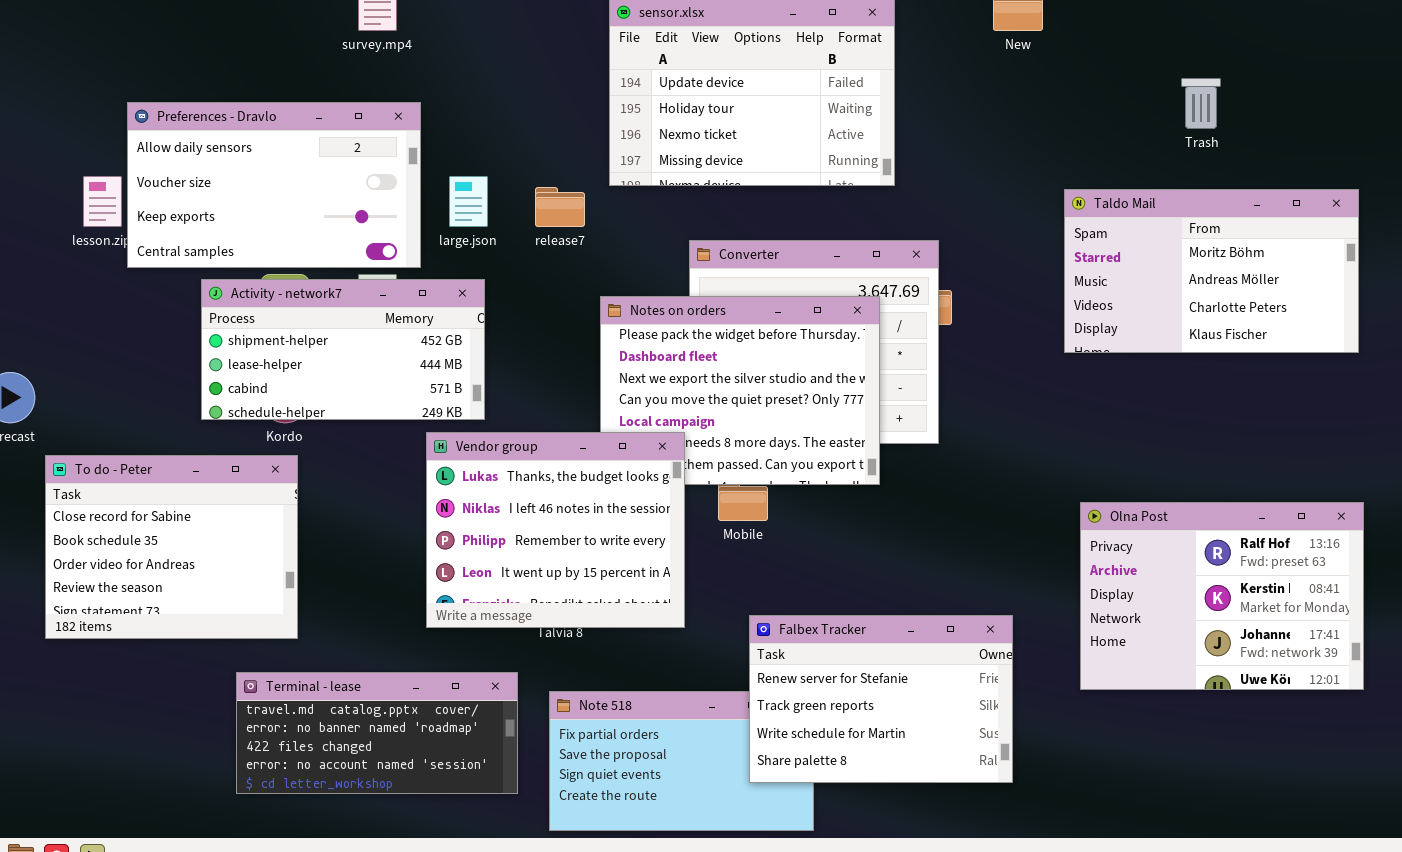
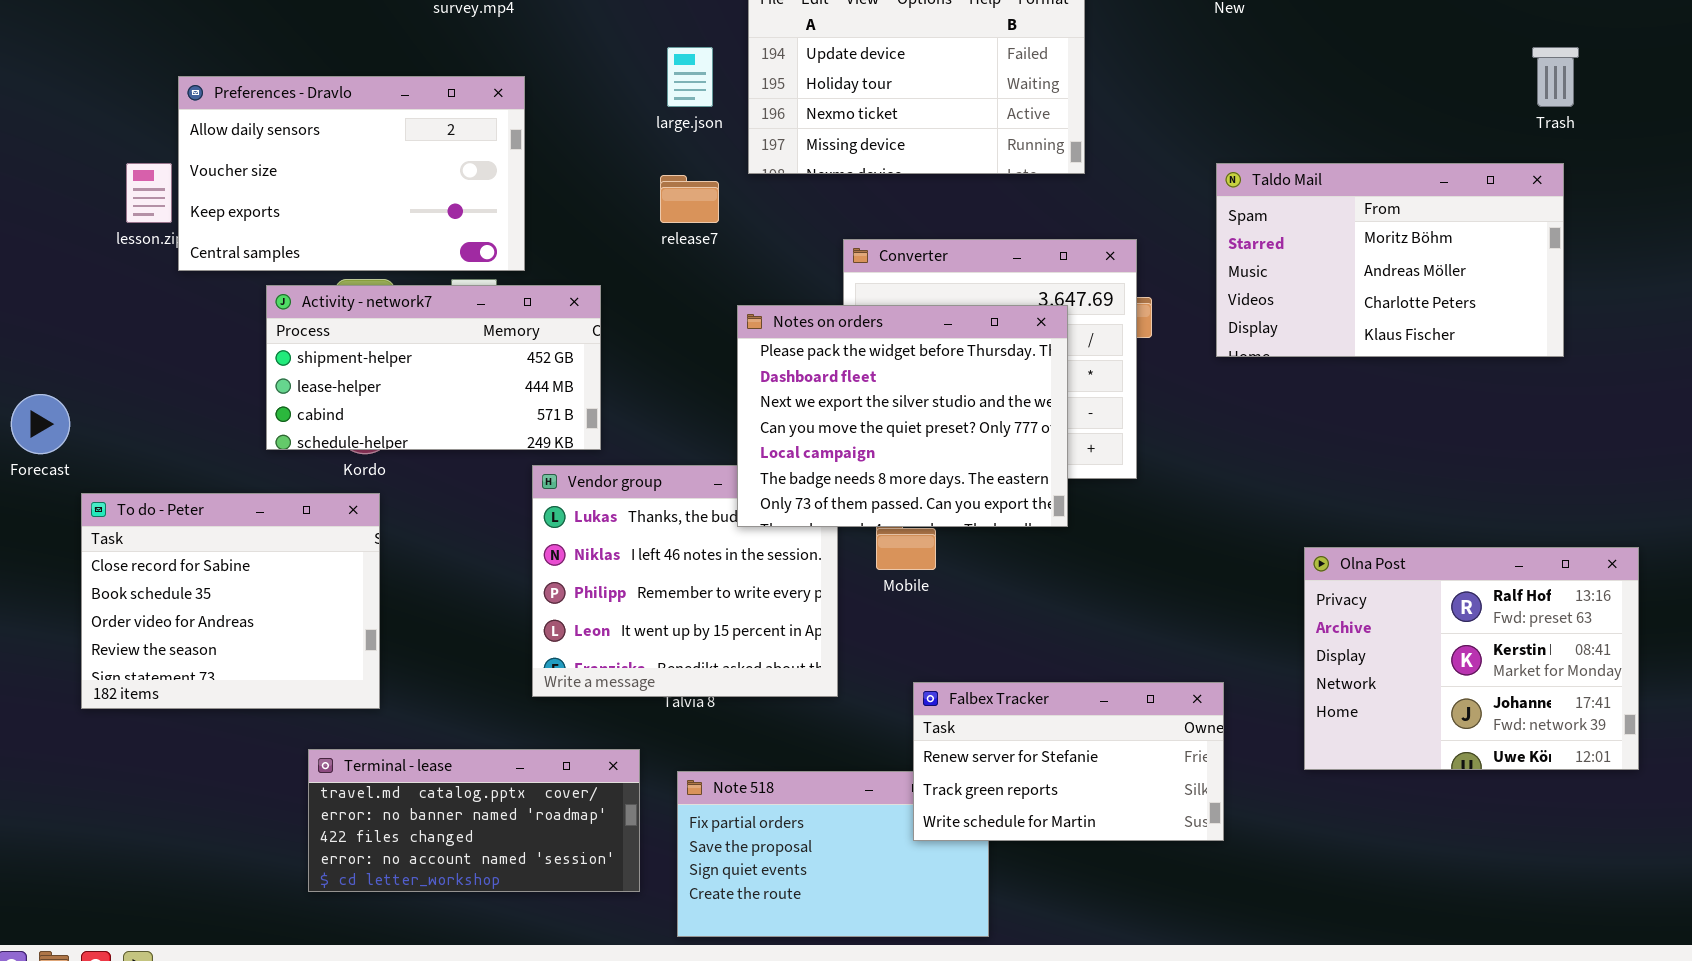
Trash: [1181,78,1221,129] -> [1532,47,1579,107], moved
large.json: [449,176,488,227] -> [667,47,713,107], moved
Taldo Mail: [1064,189,1359,353] -> [1216,163,1564,357], moved
Notes on orders: [600,296,880,485] -> [737,305,1068,527], raised
Falbex Tracker: [749,615,1013,783] -> [913,682,1224,841], resized

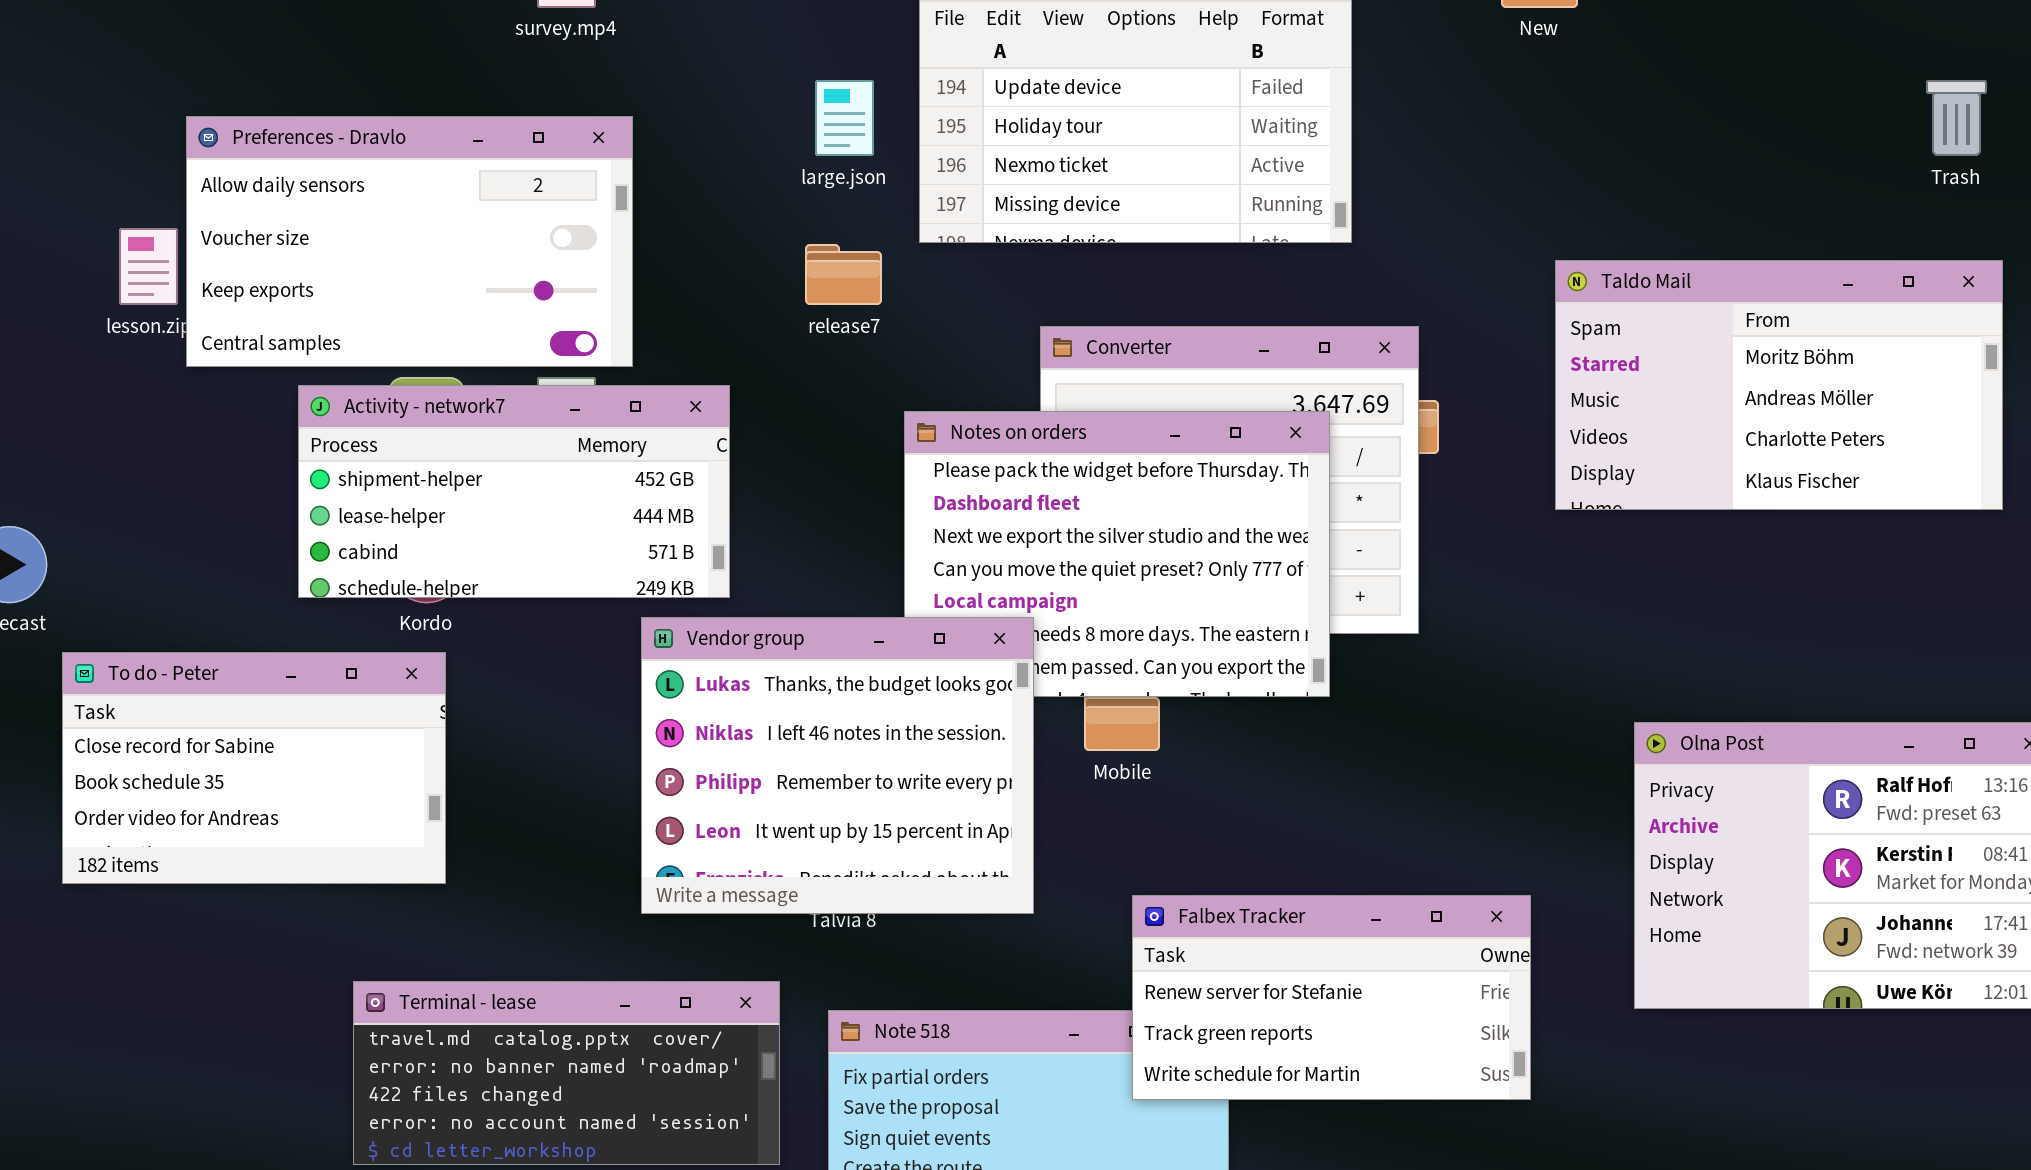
Taldo Mail: [1216,163,1564,357] -> [1555,260,2003,510], moved
Vendor group: [532,465,838,697] -> [641,617,1034,914], raised
To do - Peter: [81,493,380,709] -> [62,652,446,884], resized

